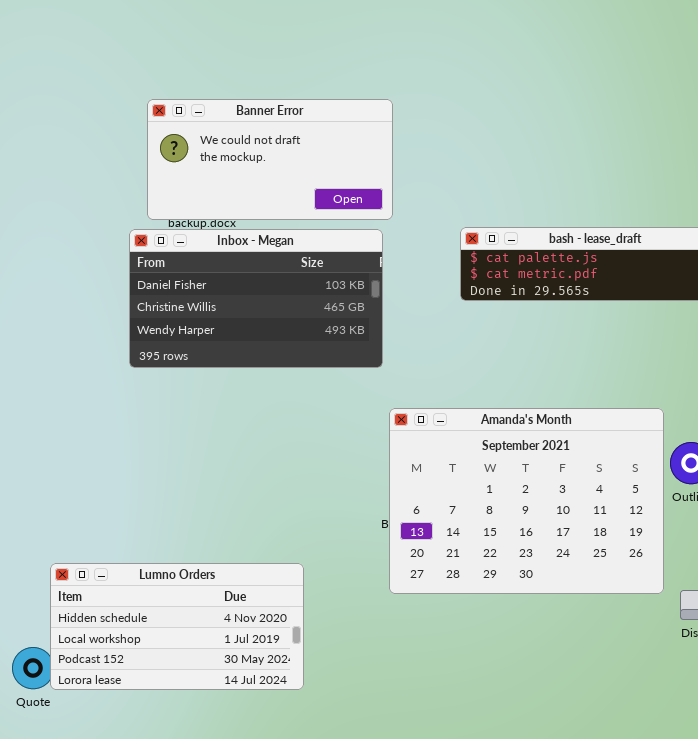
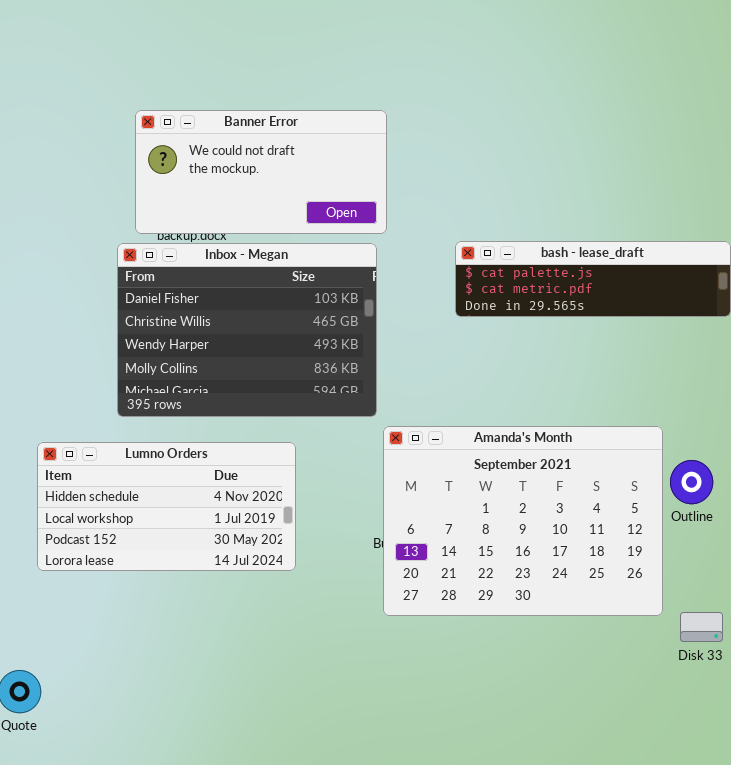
Inbox - Megan: [129,229,383,368] -> [117,243,377,417], resized
Lumno Orders: [50,563,304,690] -> [37,442,296,571], moved

